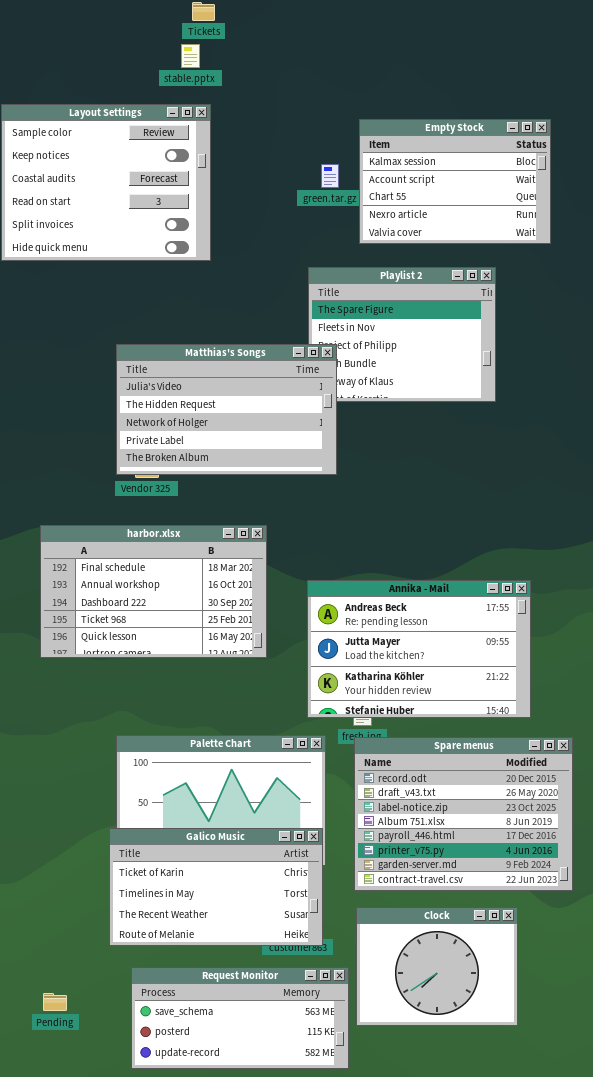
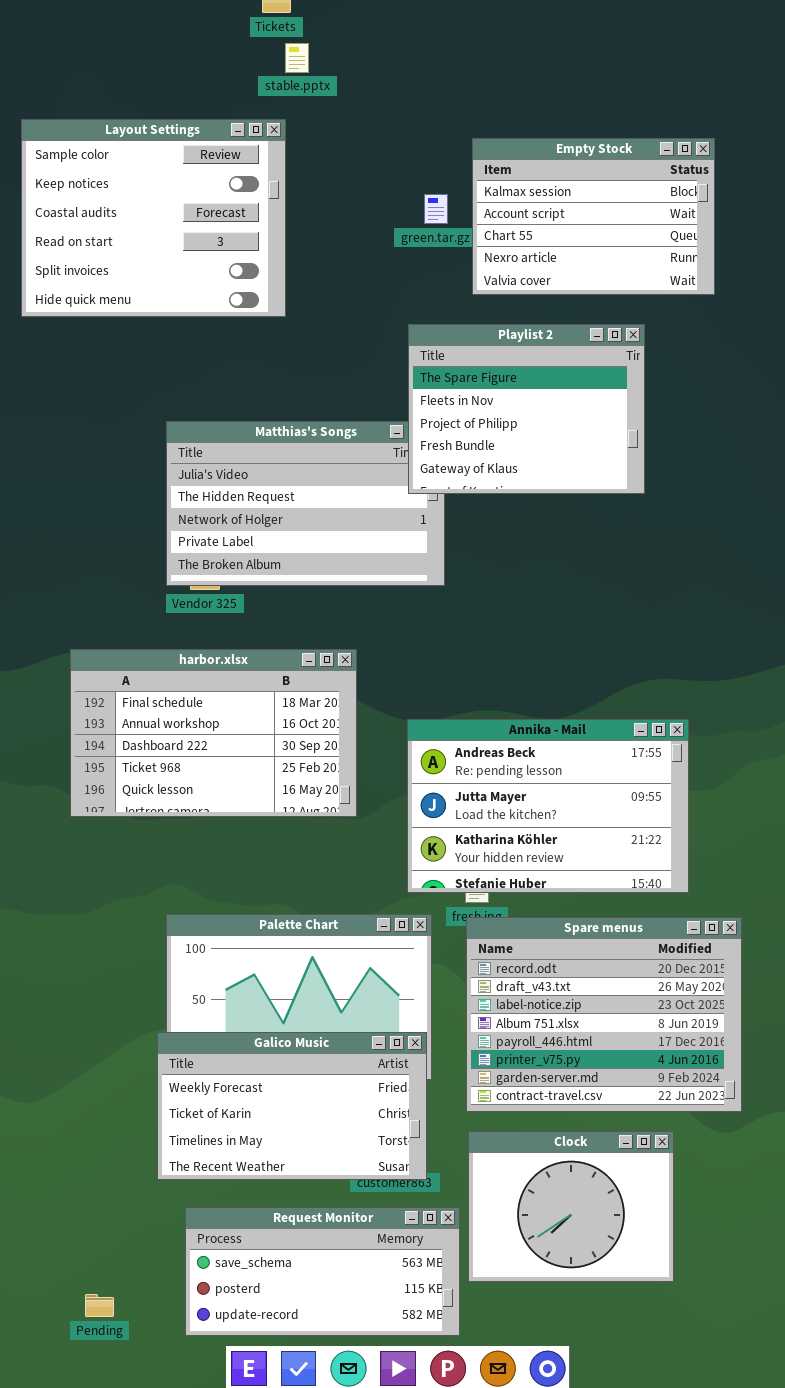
stable.pptx: [181,44,200,68] -> [285,43,309,73], moved
Playlist 2: [308,267,496,402] -> [408,324,645,494], raised
Galico Music: [109,828,323,946] -> [157,1032,427,1180], scrolled up 1 row
Pending: [43,993,67,1011] -> [85,1294,114,1317], moved

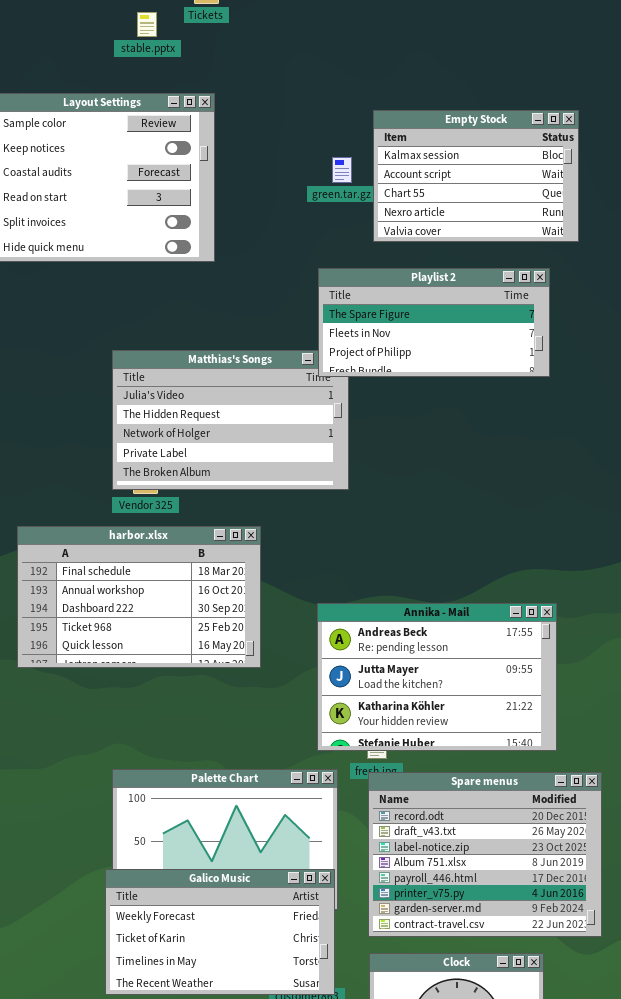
stable.pptx: [285,43,309,73] -> [137,12,157,37], moved
Playlist 2: [408,324,645,494] -> [318,268,550,377], resized
harbor.xlsx: [70,649,357,817] -> [17,526,261,668], moved

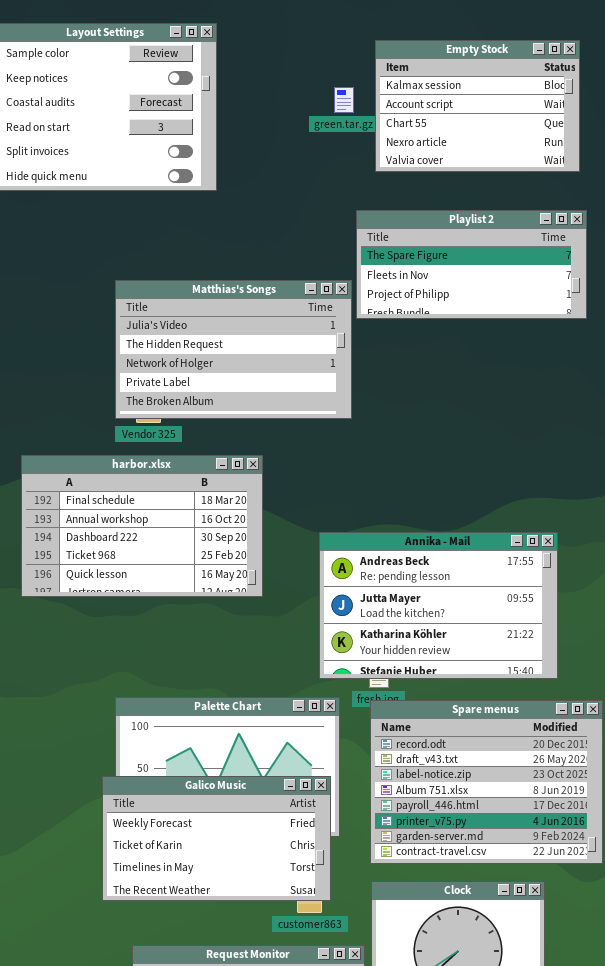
Playlist 2: [318,268,550,377] -> [356,210,587,319], moved
Galico Music: [105,869,335,995] -> [102,776,331,901], moved

